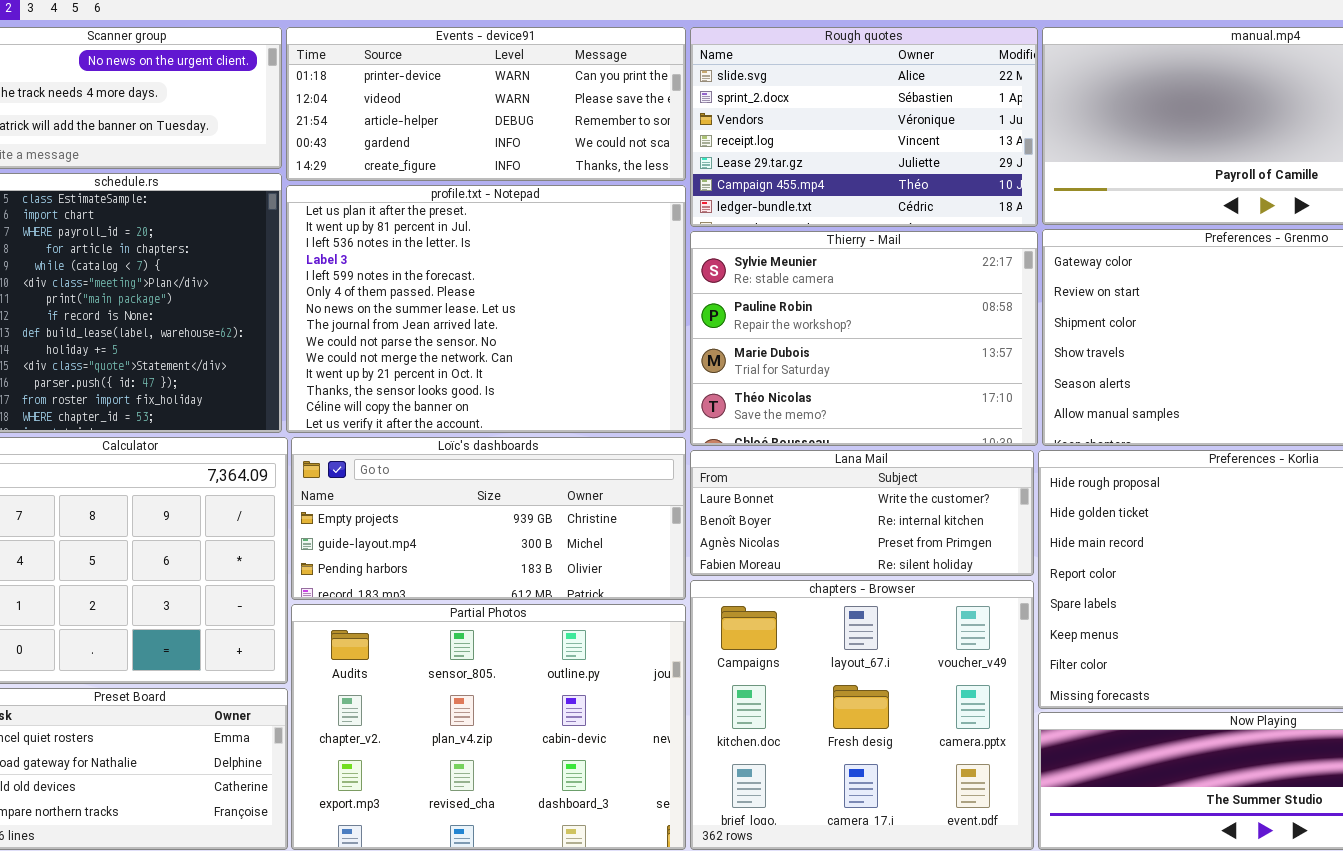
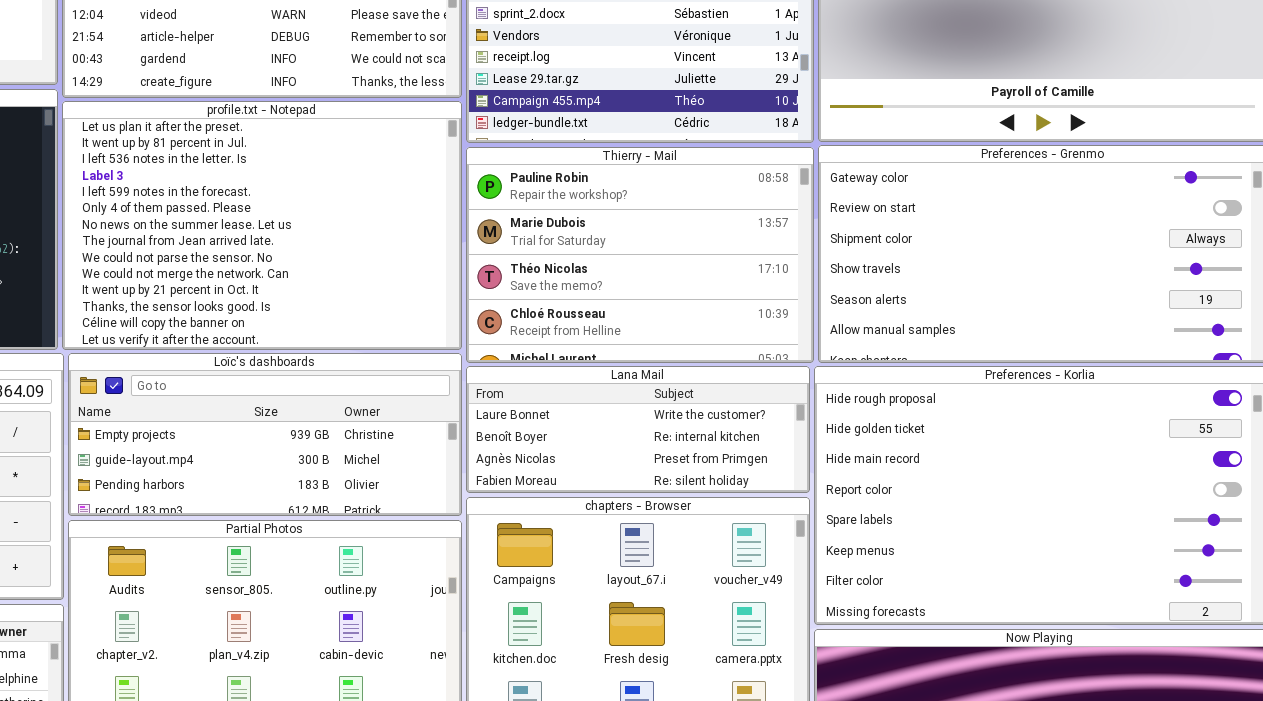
Thierry - Mail: [690,231,1038,446] -> [466,147,814,363], scrolled down 1 row

